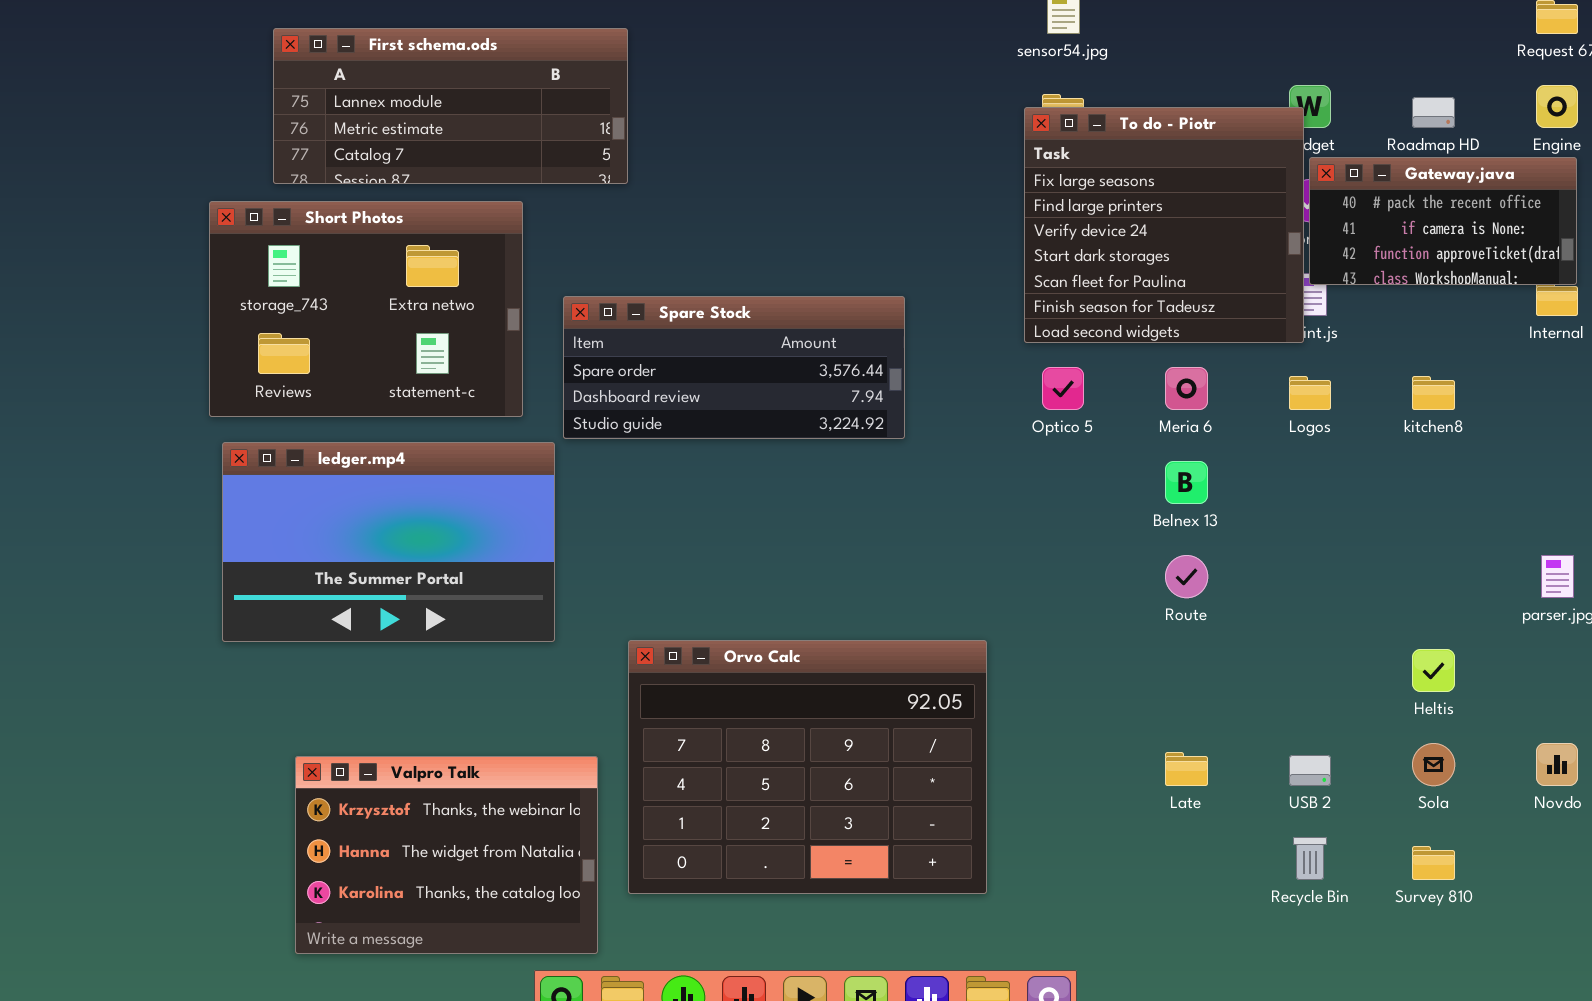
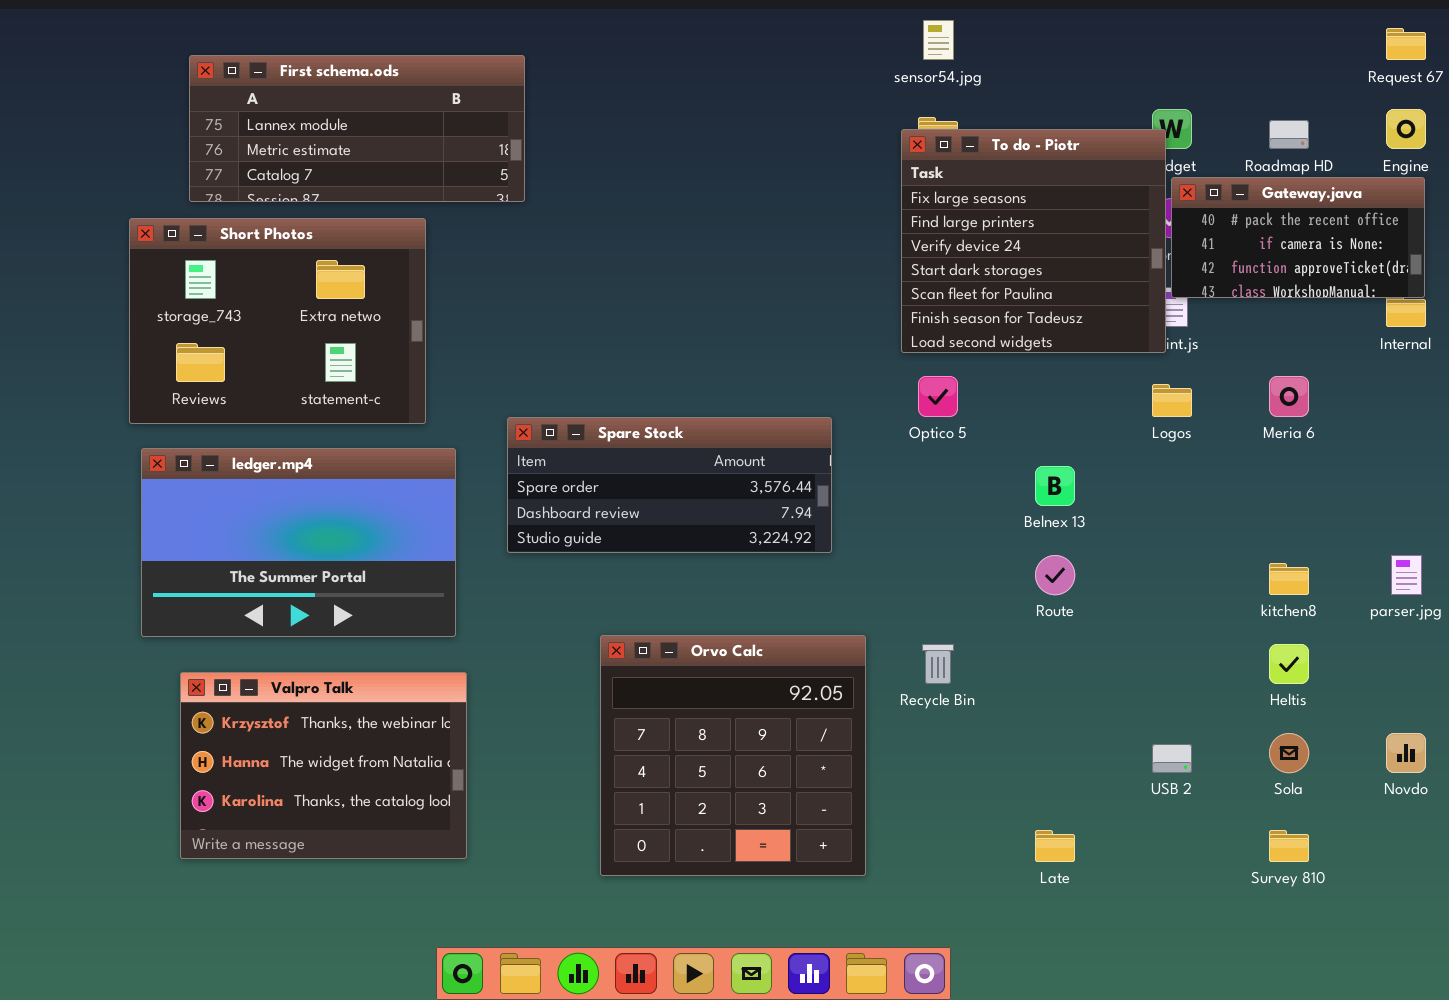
Spare Stock: [563,296,905,439] -> [507,417,832,553], moved
Meria 6: [1165,367,1208,410] -> [1269,376,1309,417], moved
kitchen8: [1412,376,1455,410] -> [1269,563,1309,595], moved
Orvo Calc: [628,640,987,894] -> [600,635,866,876], resized
Late: [1165,752,1208,786] -> [1035,830,1075,862], moved
Valpro Talk: [295,756,598,954] -> [180,672,467,859], moved
Recycle Bin: [1293,837,1327,880] -> [922,644,954,684], moved

